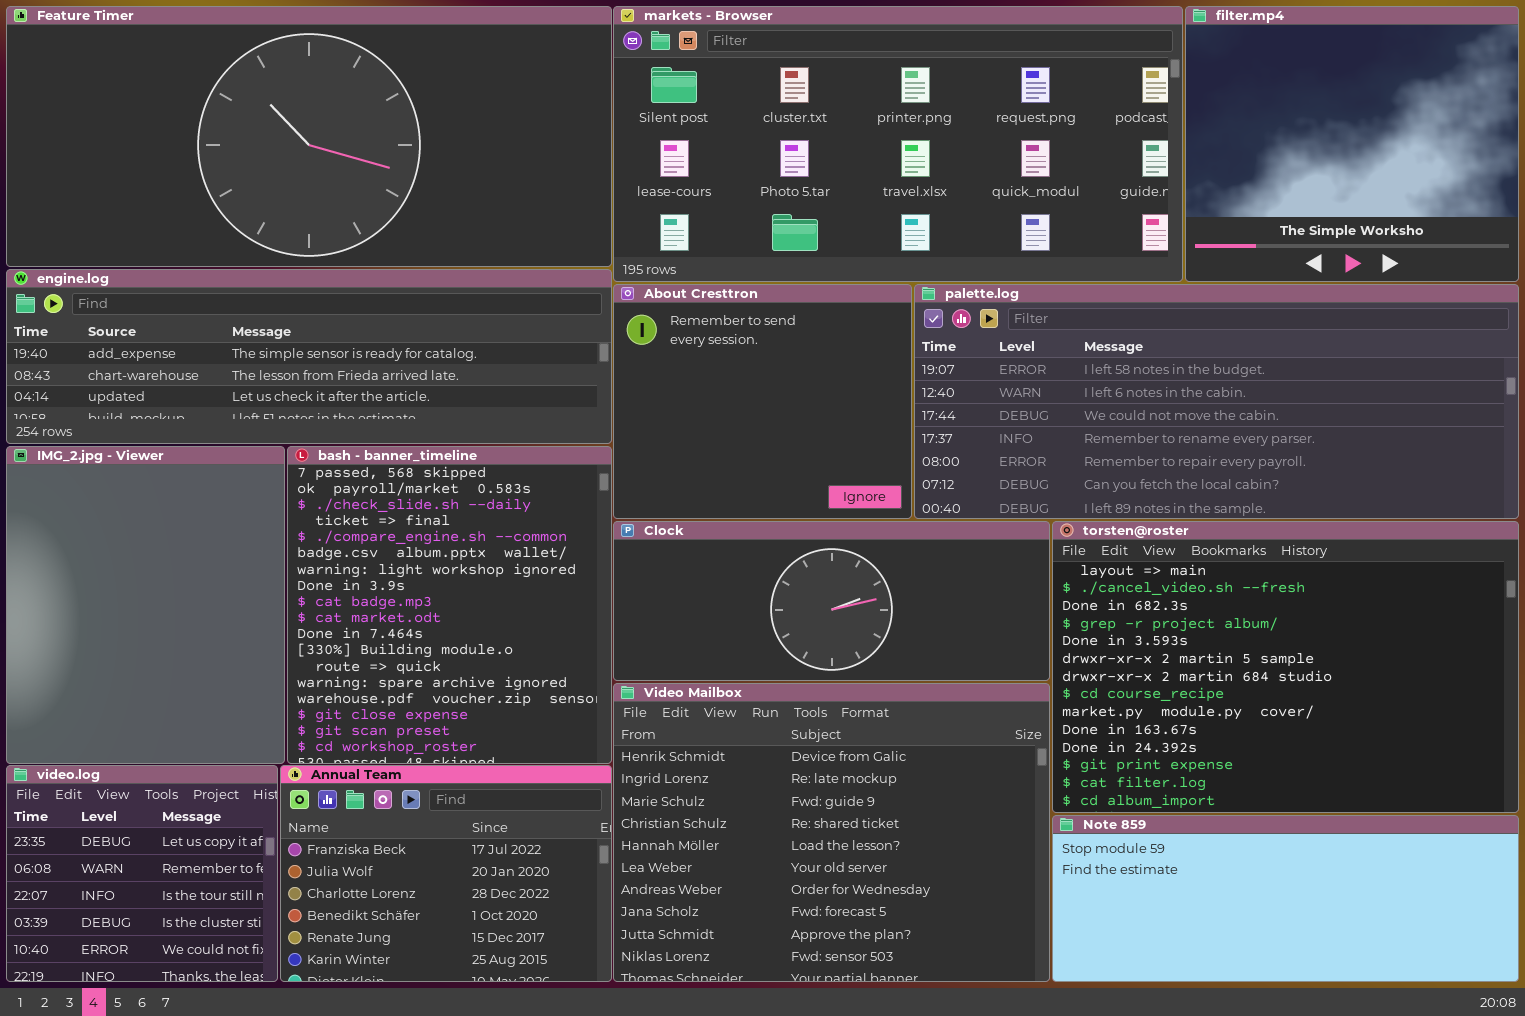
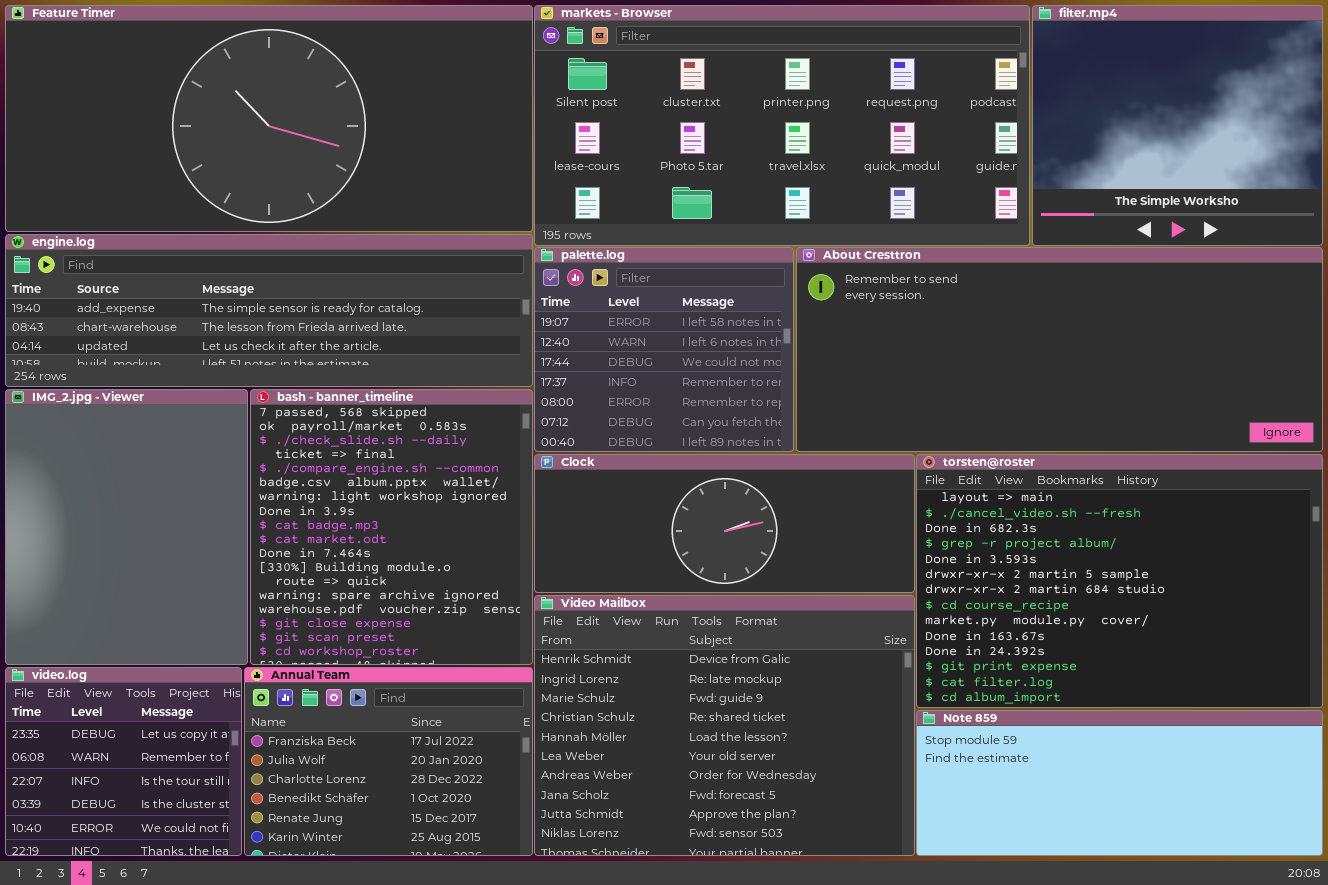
About Cresttron: [613,284,912,519] -> [796,247,1323,452], moved, resized
palette.log: [914,284,1519,519] -> [534,247,794,452], moved, resized

